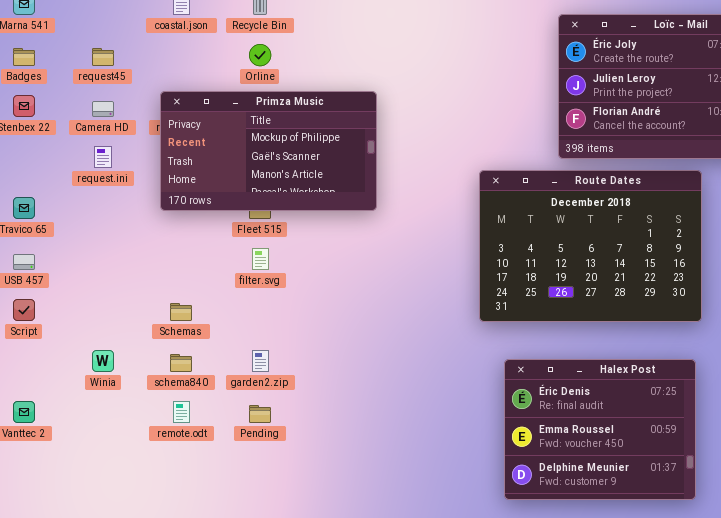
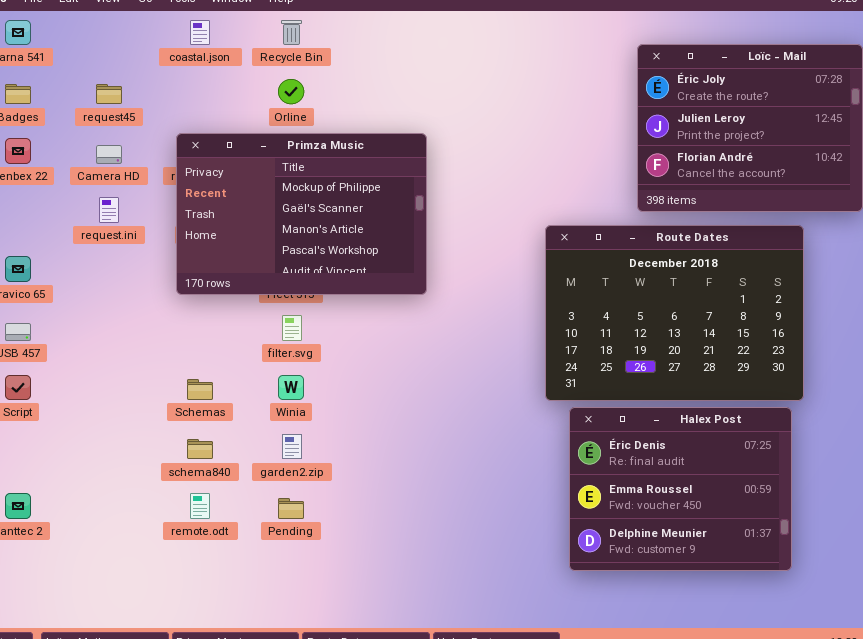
Primza Music: [160,91,377,211] -> [176,133,427,295], resized
Winia: [92,350,114,372] -> [278,375,304,400], moved
Halex Post: [504,359,696,500] -> [569,407,792,571], moved

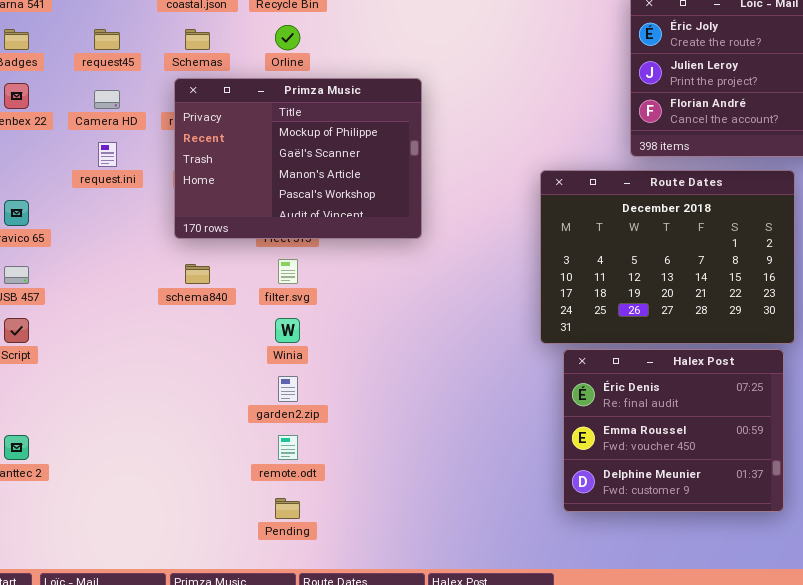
Schemas: [187,379,213,400] -> [185,29,210,50], moved
schema840: [187,439,213,459] -> [185,264,210,284], moved
remote.odt: [190,493,210,519] -> [278,435,298,460], moved
Pending: [278,498,304,519] -> [275,498,300,519], moved

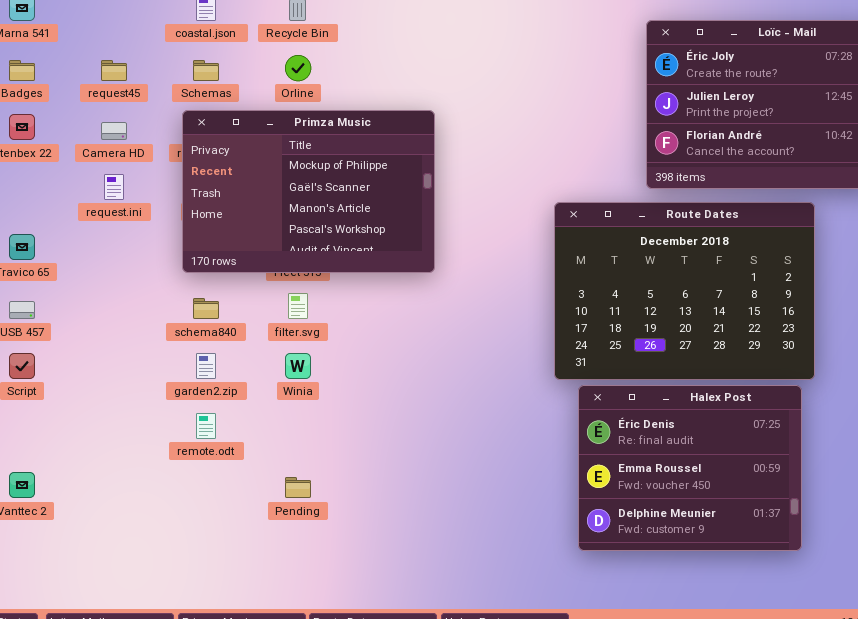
garden2.zip: [278,376,298,402] -> [196,353,216,379], moved
remote.odt: [278,435,298,460] -> [196,413,216,439], moved
Pending: [275,498,300,519] -> [285,477,311,498], moved

